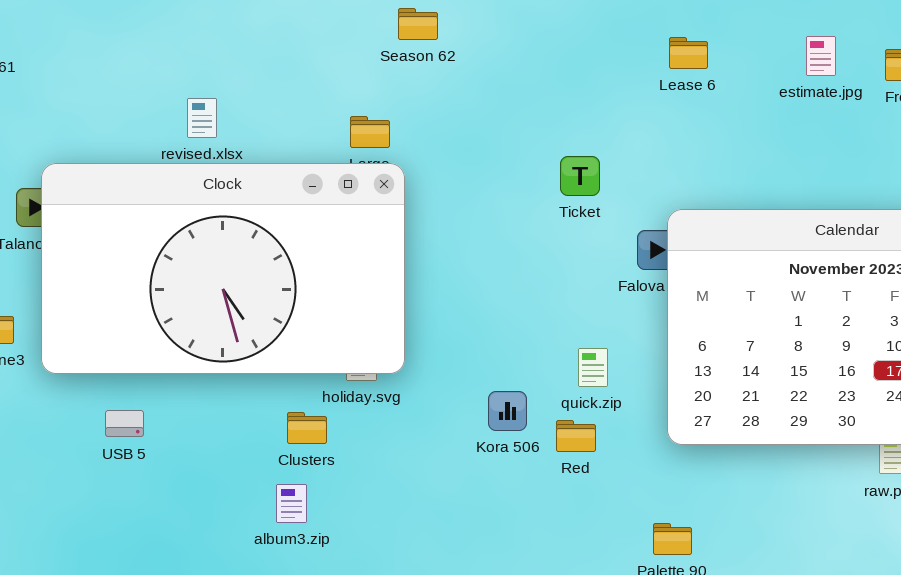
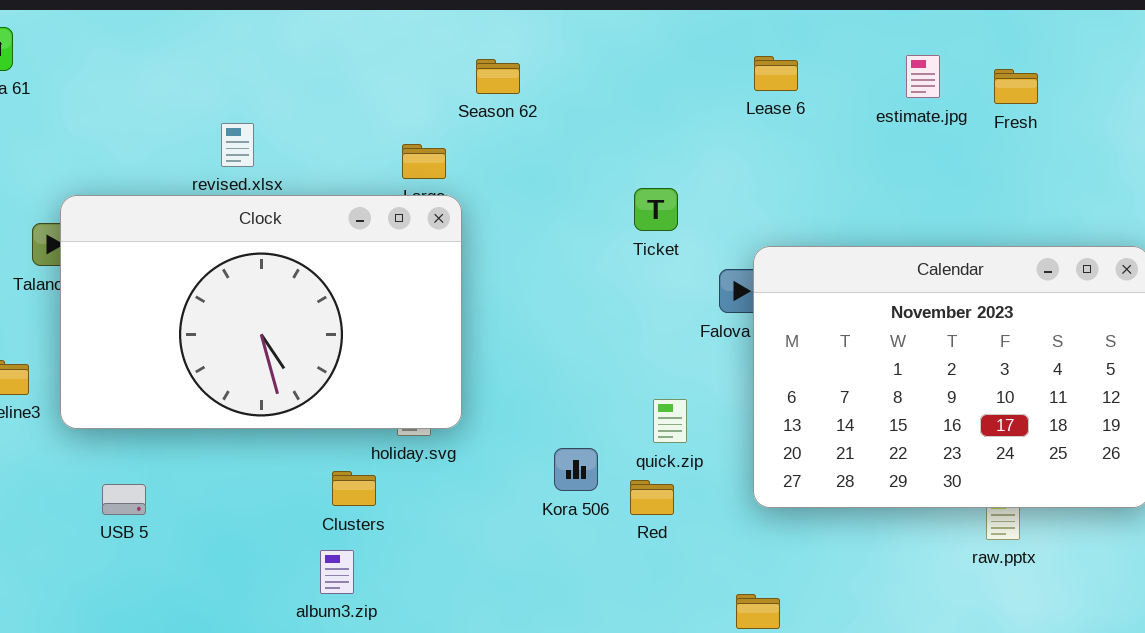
Season 62: [398,8,438,40] -> [476,59,520,94], moved
USB 5: [105,410,144,437] -> [102,484,146,515], moved

